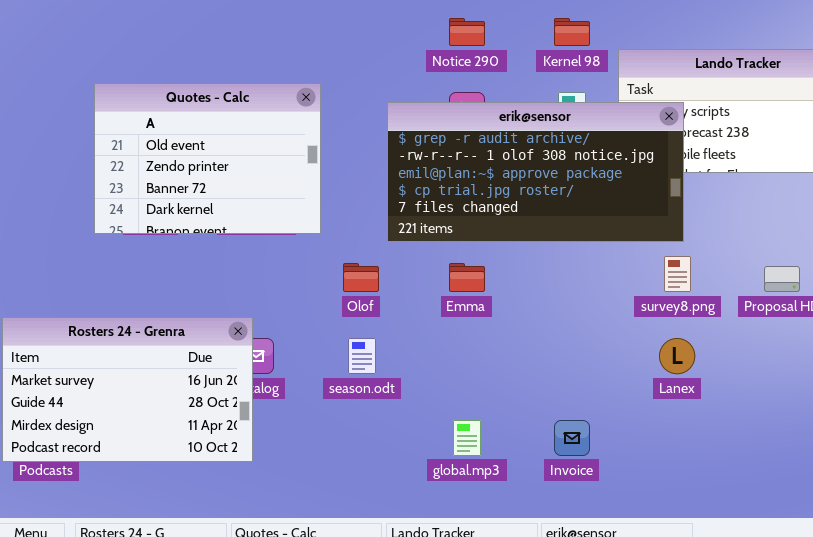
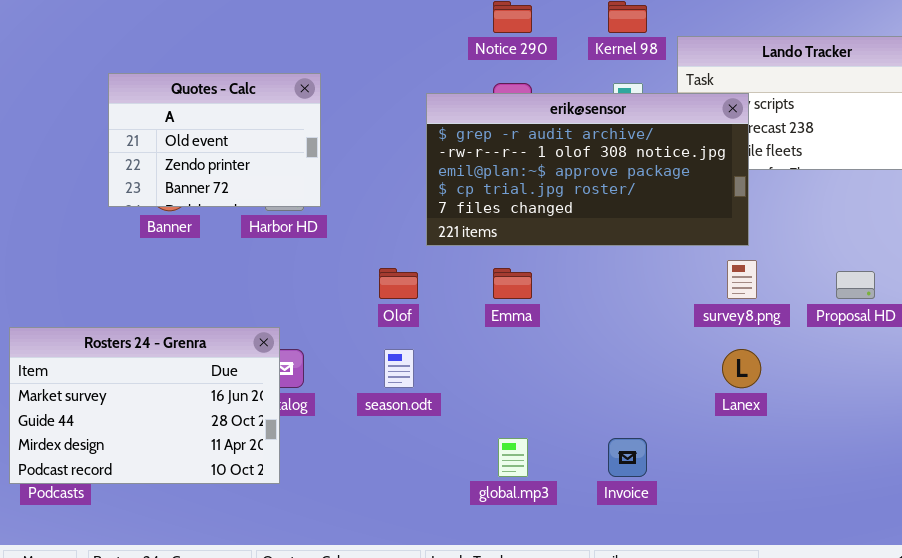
Quotes - Calc: [94,83,321,234] -> [108,73,321,207], resized

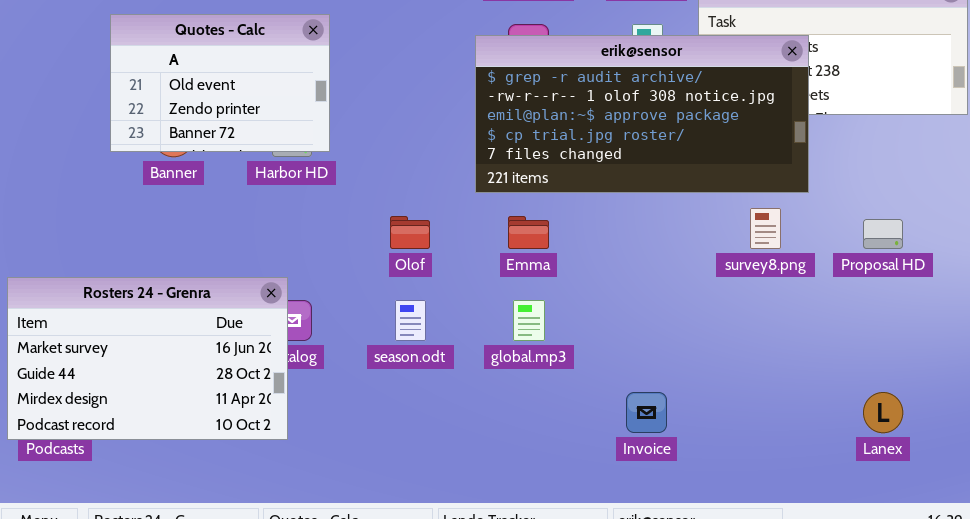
erik@sensor: [426,93,749,246] -> [475,35,809,193], moved
Lanex: [722,349,761,388] -> [863,392,903,433], moved
global.mp3: [498,438,528,477] -> [513,300,545,341], moved

